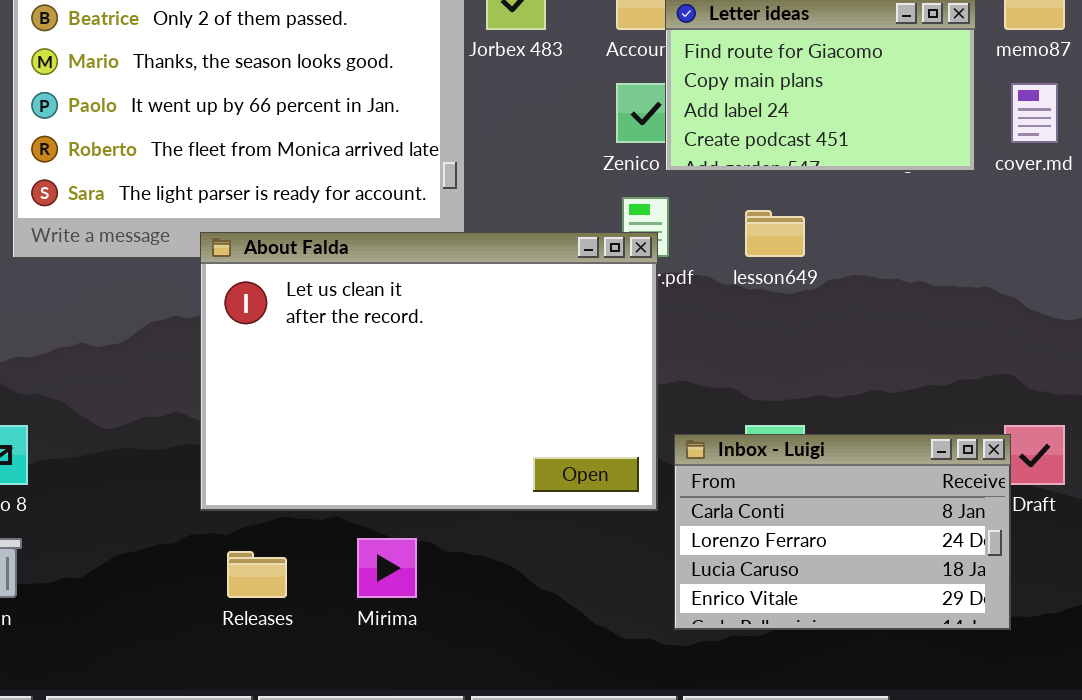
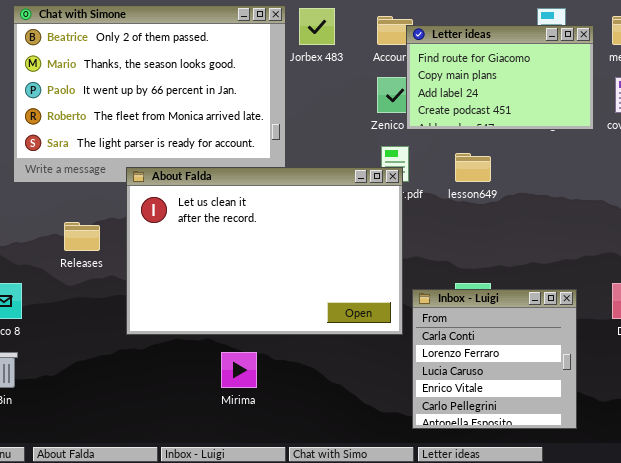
Inbox - Luigi: [674,434,1011,630] -> [412,289,577,429], resized
Releases: [227,551,287,598] -> [64,222,100,251], moved

